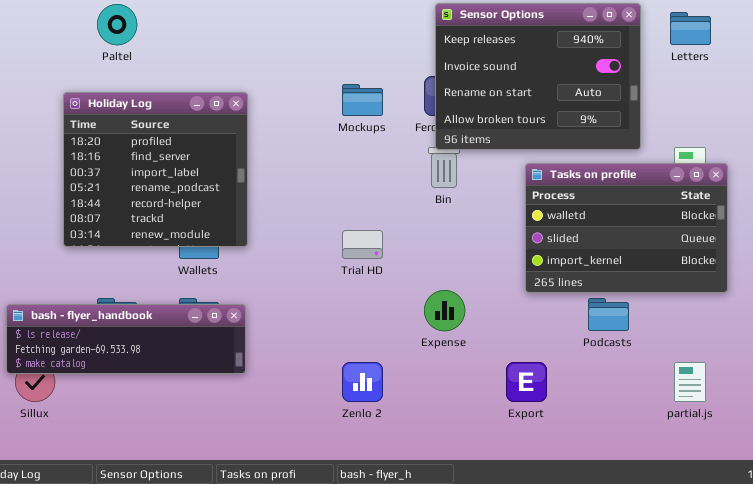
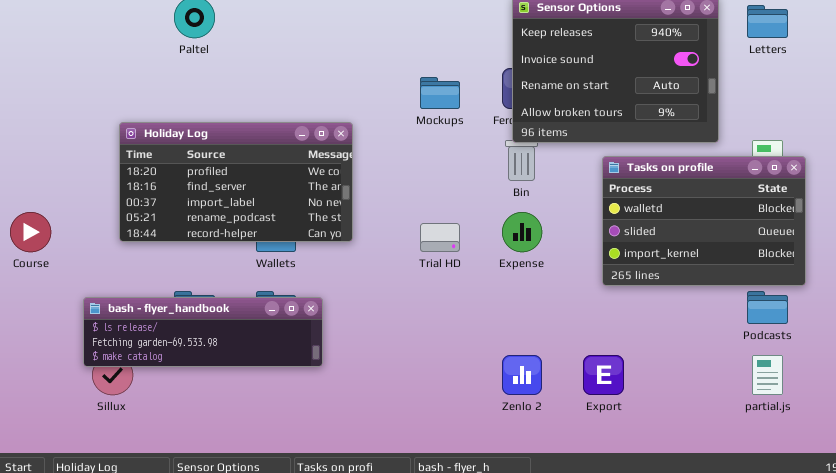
Holiday Log: [63,92,248,247] -> [119,122,353,242], moved, resized
Expense: [424,290,465,331] -> [502,212,542,252], moved
Podcasts: [588,298,629,331] -> [747,291,788,324], moved
Zenlo 2: [342,362,383,402] -> [502,355,542,395], moved

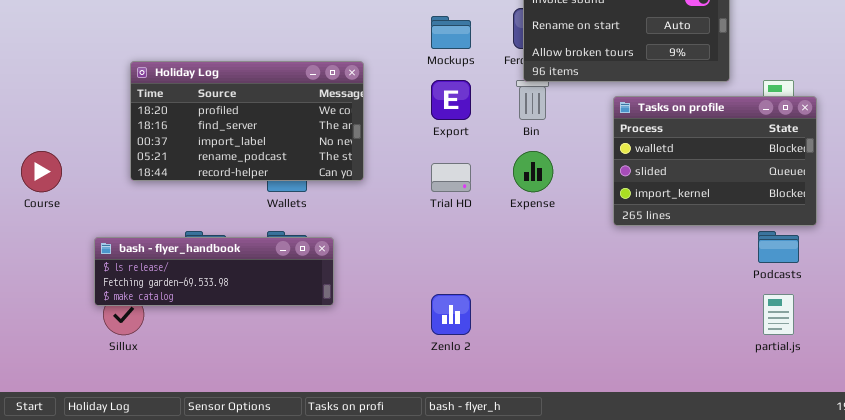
Zenlo 2: [502,355,542,395] -> [431,294,471,335], moved
Export: [583,355,624,395] -> [431,80,471,120], moved

